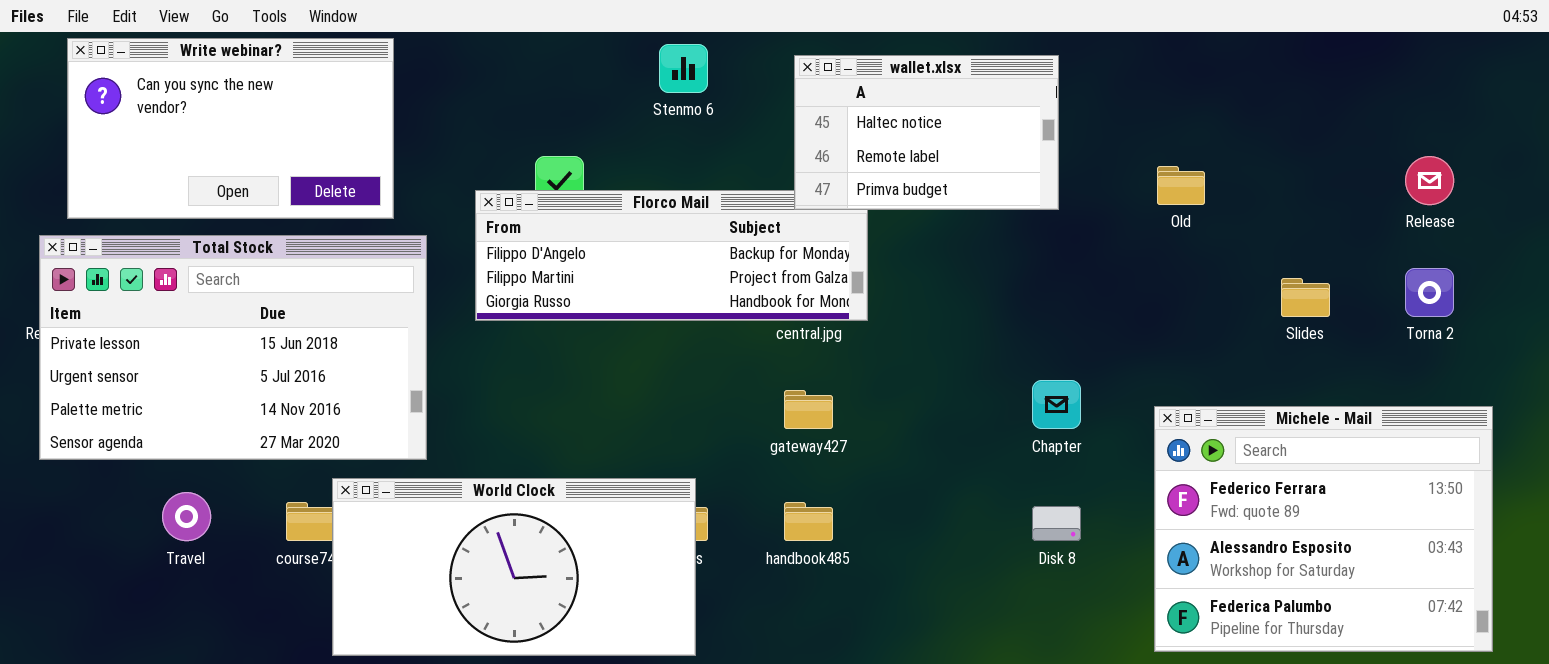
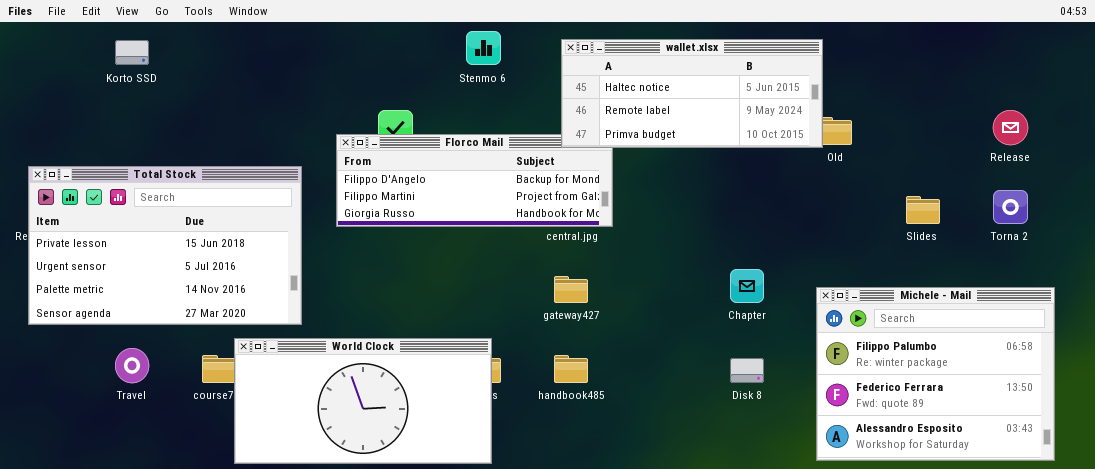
Write webinar?: [67,38,394,219] -> none, closed
wallet.xlsx: [794,55,1059,210] -> [561,39,823,148], resized
Michele - Mail: [1154,406,1493,652] -> [816,287,1055,461], scrolled up 1 row

